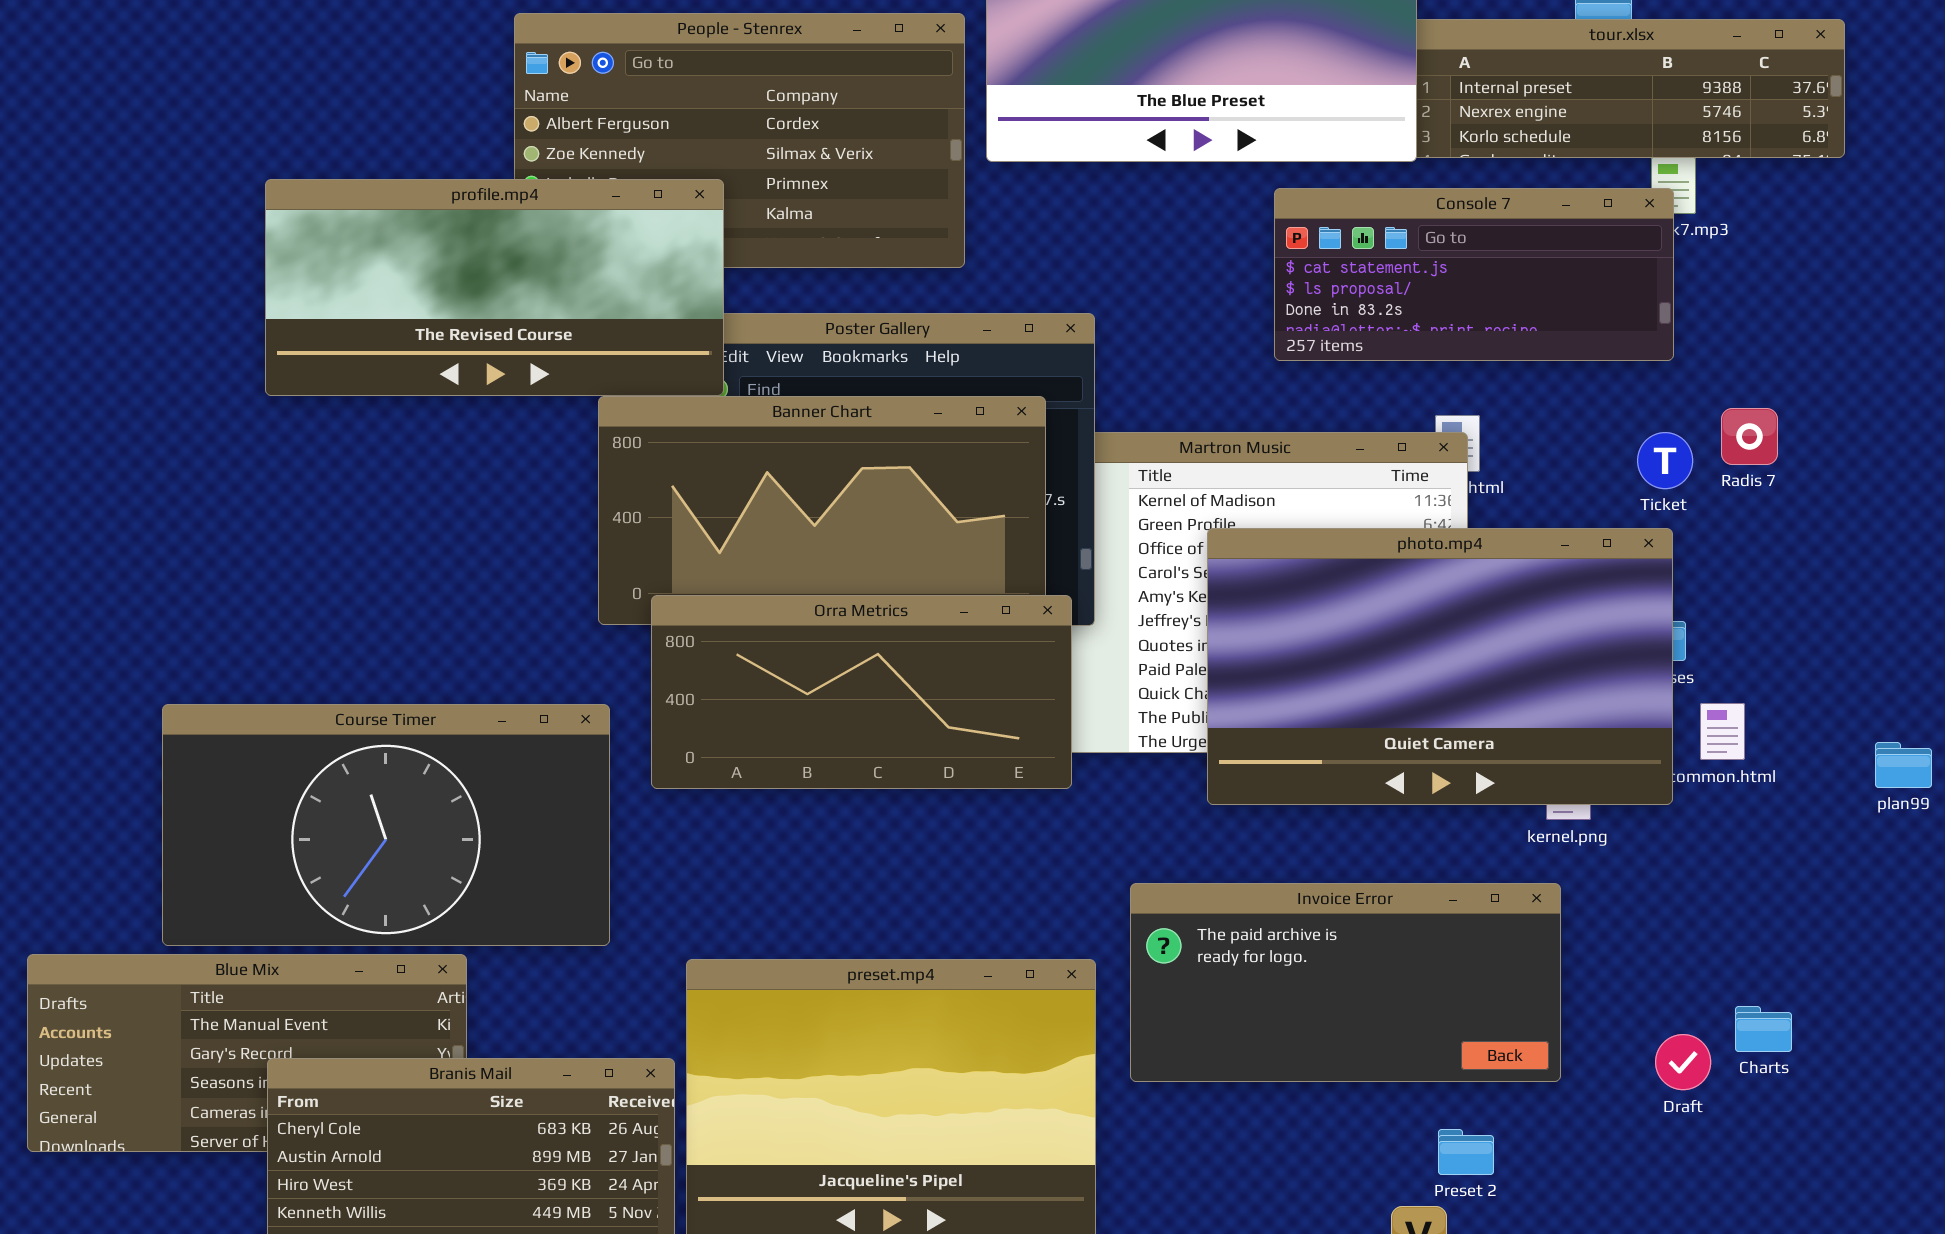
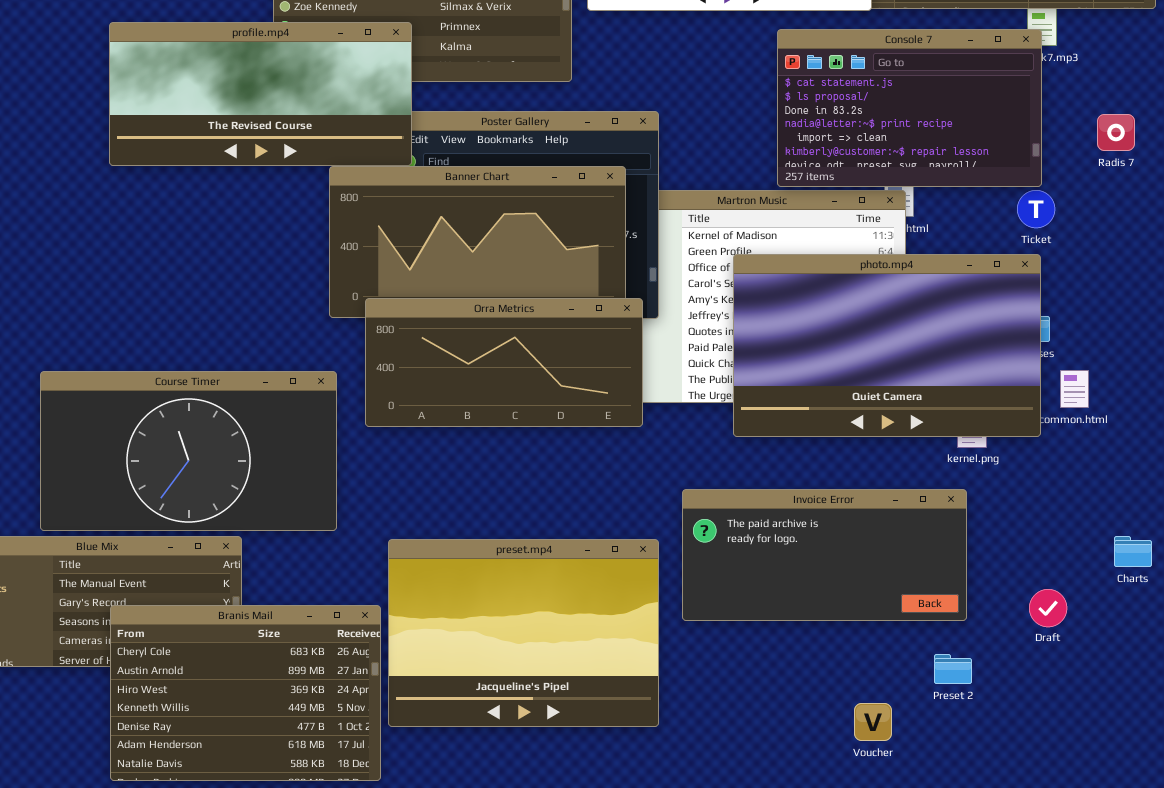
Console 7: [1274,188,1674,361] -> [777,29,1042,187], resized
Radis 7: [1721,408,1778,465] -> [1097,114,1135,151], moved
Charts: [1735,1006,1792,1052] -> [1114,536,1152,567], moved
Preset 2: [1438,1129,1494,1175] -> [934,654,972,684], moved

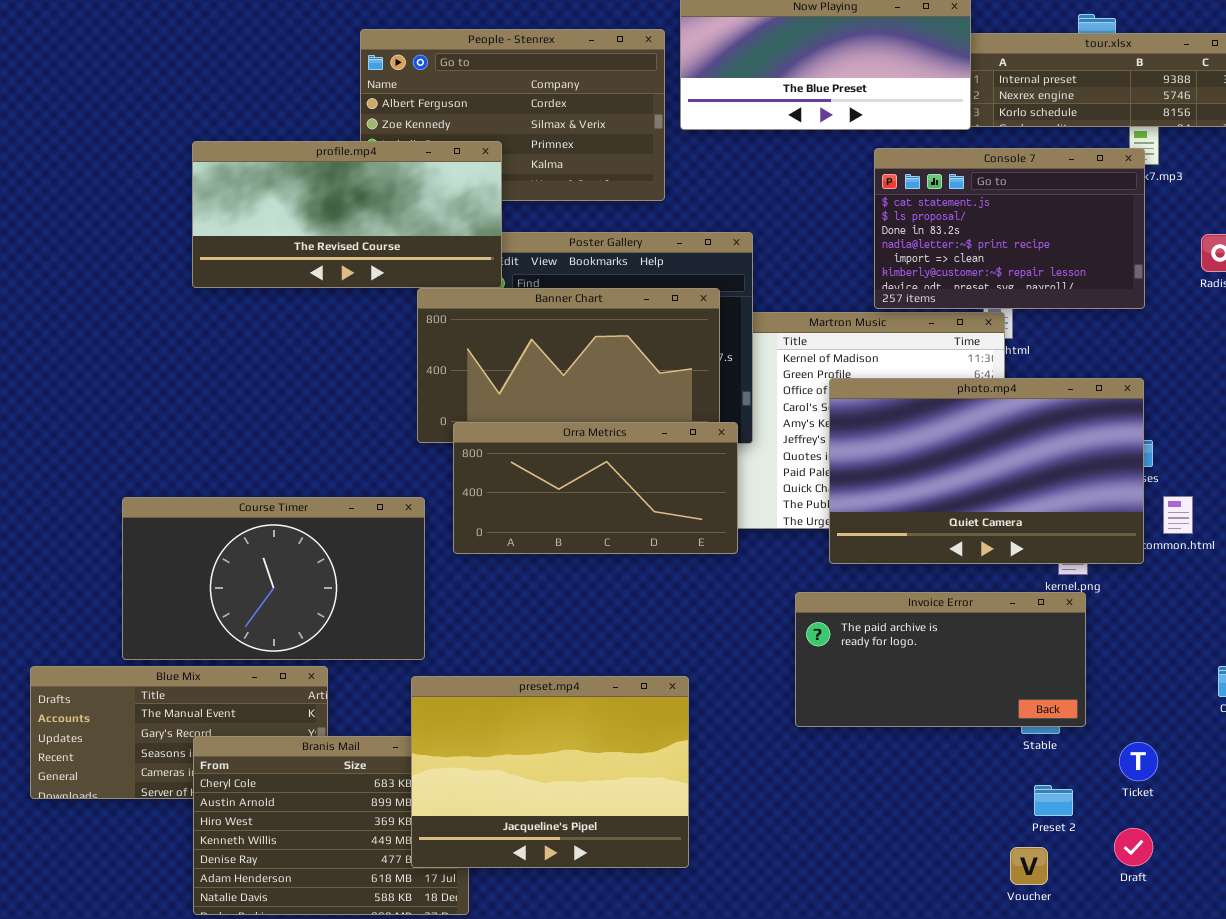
Ticket: [1017,190,1055,228] -> [1119,742,1158,781], moved
Invoice Error: [682,489,967,621] -> [795,592,1086,727], moved
preset.mp4: [388,539,659,727] -> [411,676,689,868], moved
Draft: [1029,589,1067,627] -> [1114,828,1153,866], moved
Voucher: [854,703,892,741] -> [1010,847,1048,885], moved

